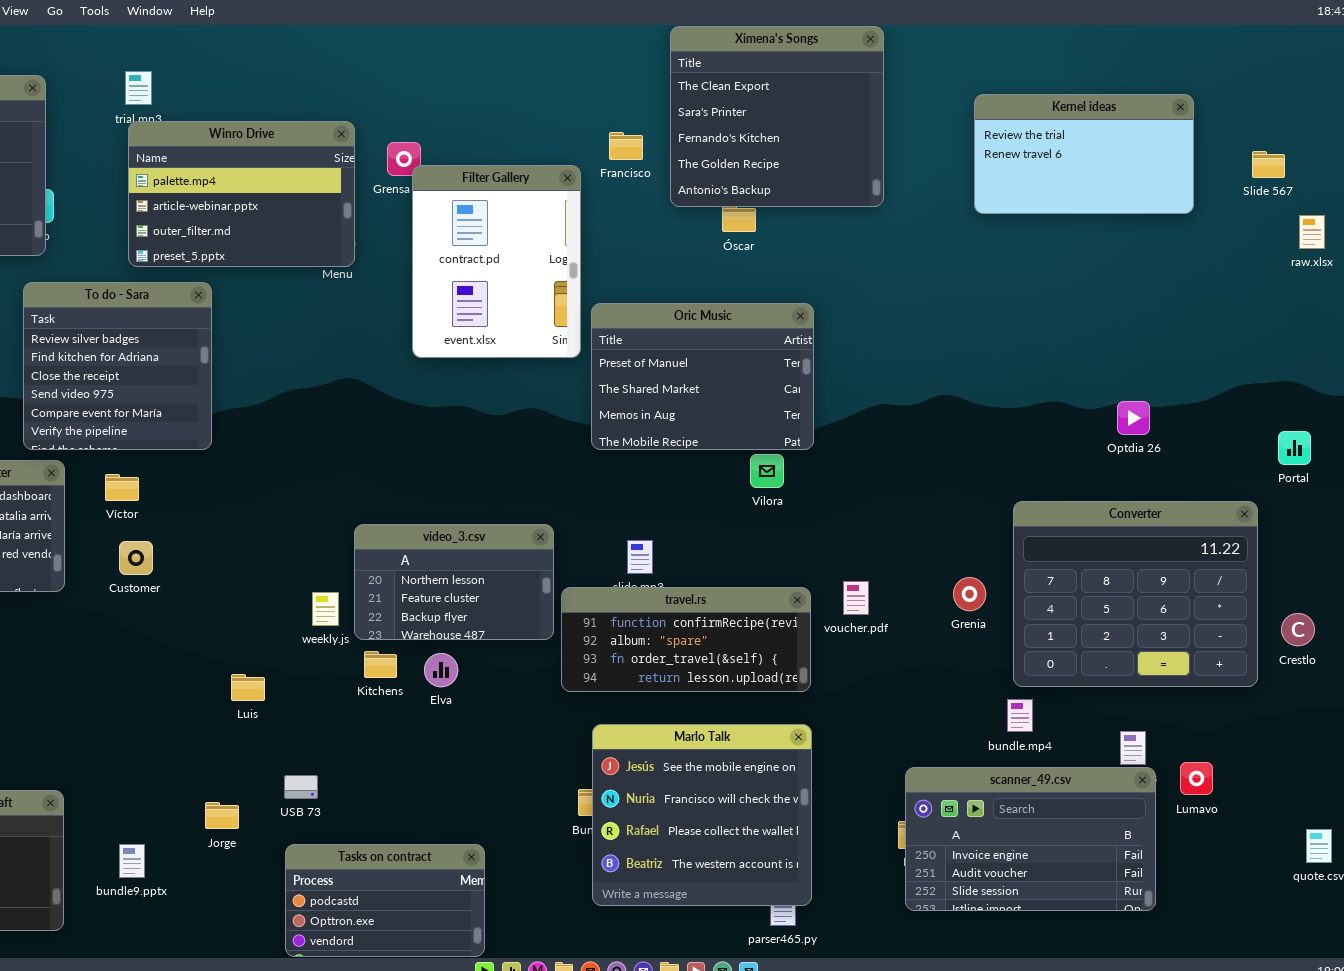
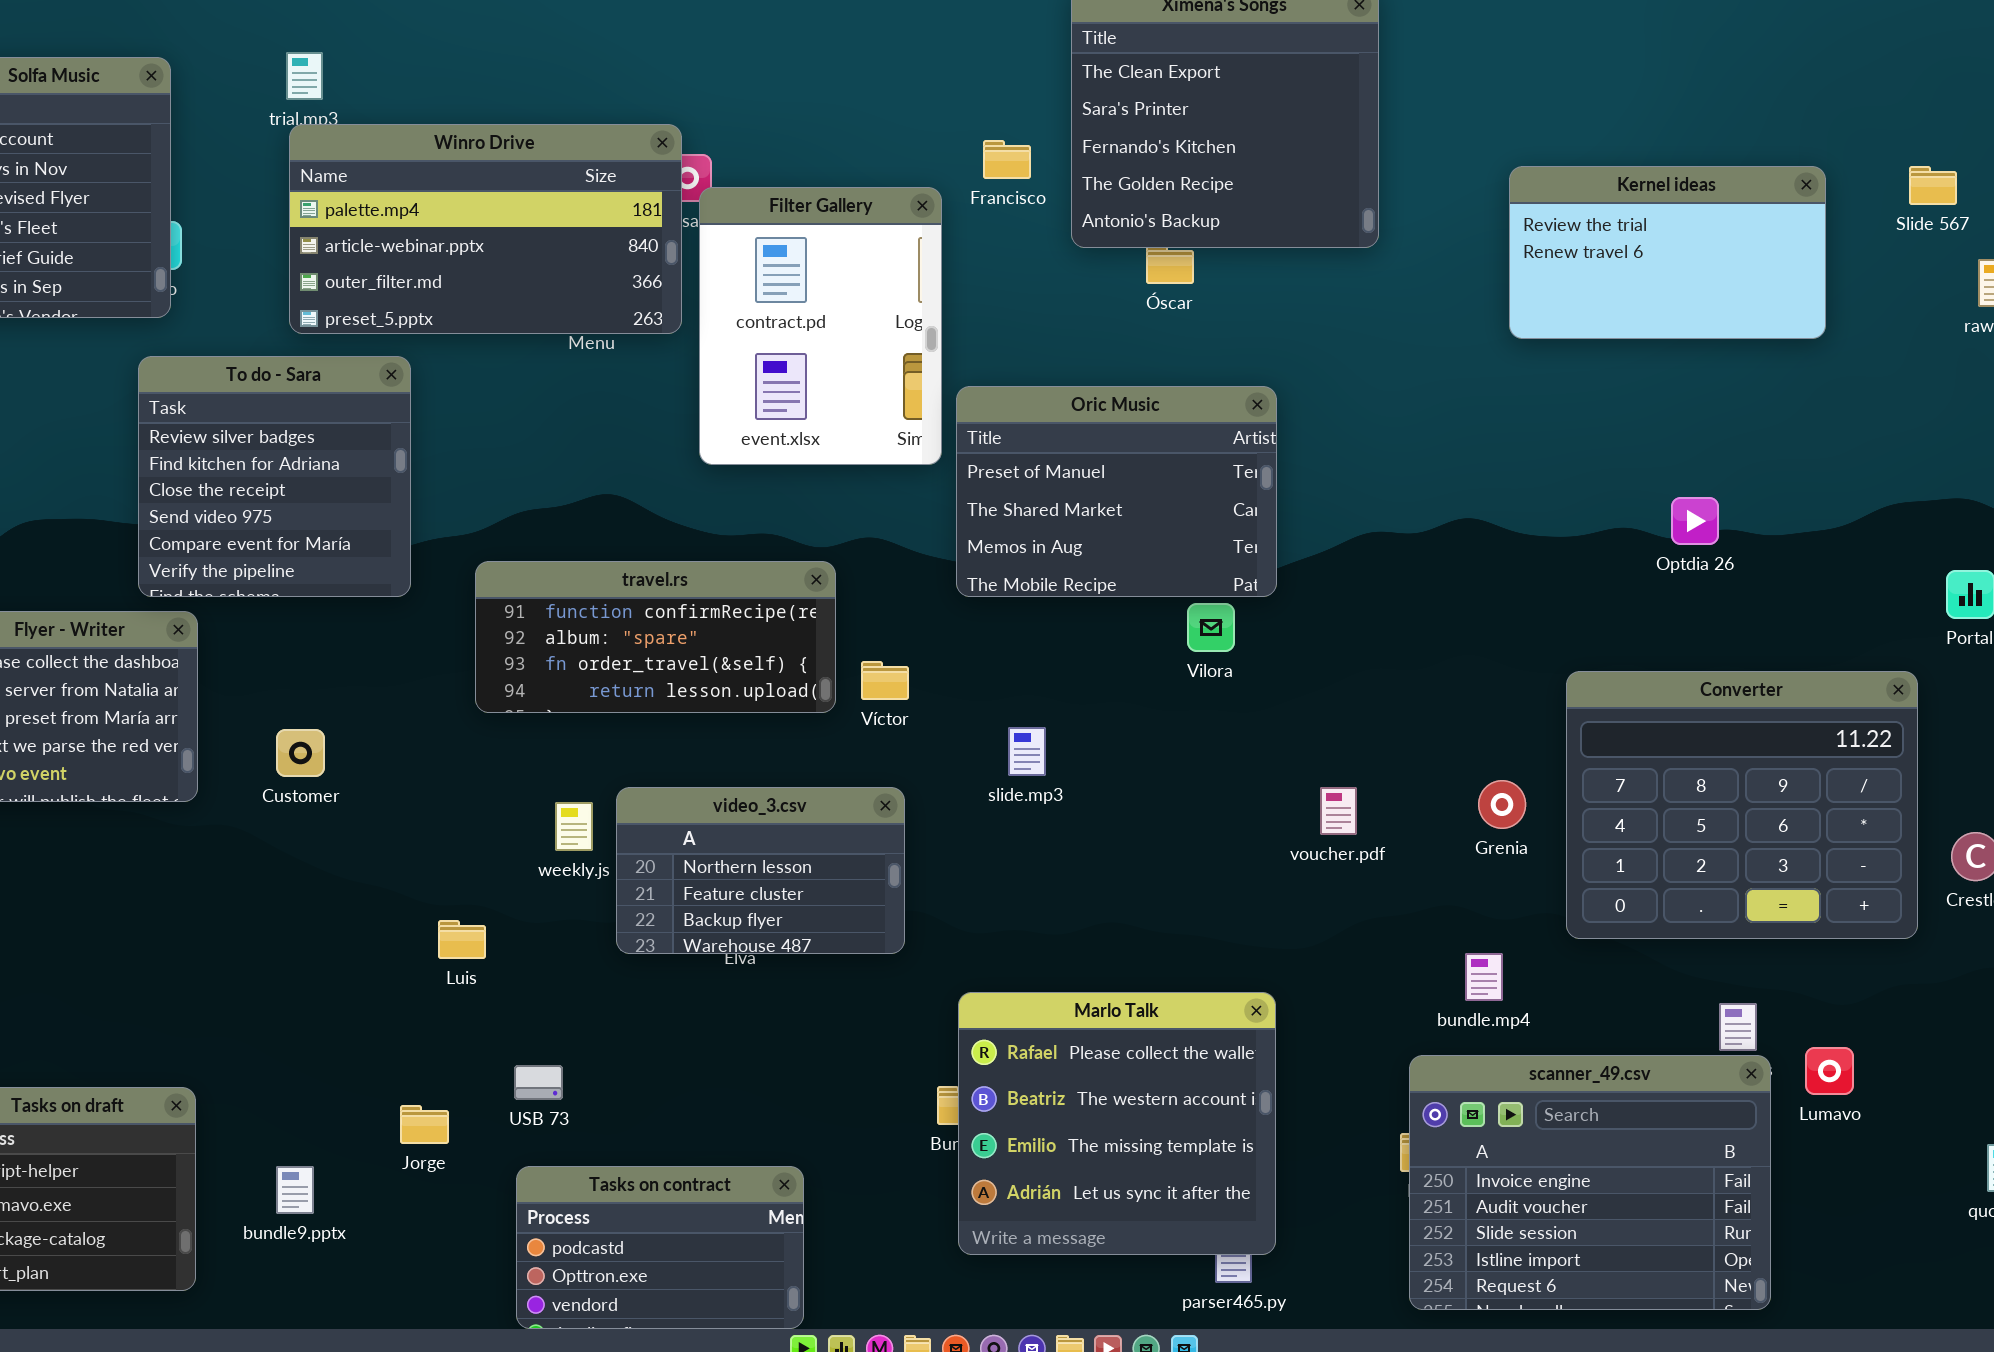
Kernel ideas: [974,94,1194,214] -> [1509,166,1826,339], moved
Winro Drive: [128,121,355,267] -> [289,124,682,334], resized
Optdia 26: [1117,401,1150,435] -> [1671,497,1719,545], moved
Víctor: [105,474,139,501] -> [861,661,909,700], moved
video_3.csv: [354,524,554,640] -> [616,787,905,954], moved
travel.rs: [561,587,811,692] -> [475,561,836,713], moved
bundle.mp4: [1007,699,1033,732] -> [1465,953,1503,1001], moved
Marlo Talk: [592,724,812,906] -> [958,992,1276,1255], scrolled down 2 rows
scanner_49.csv: [905,767,1156,911] -> [1409,1055,1771,1310], resized

